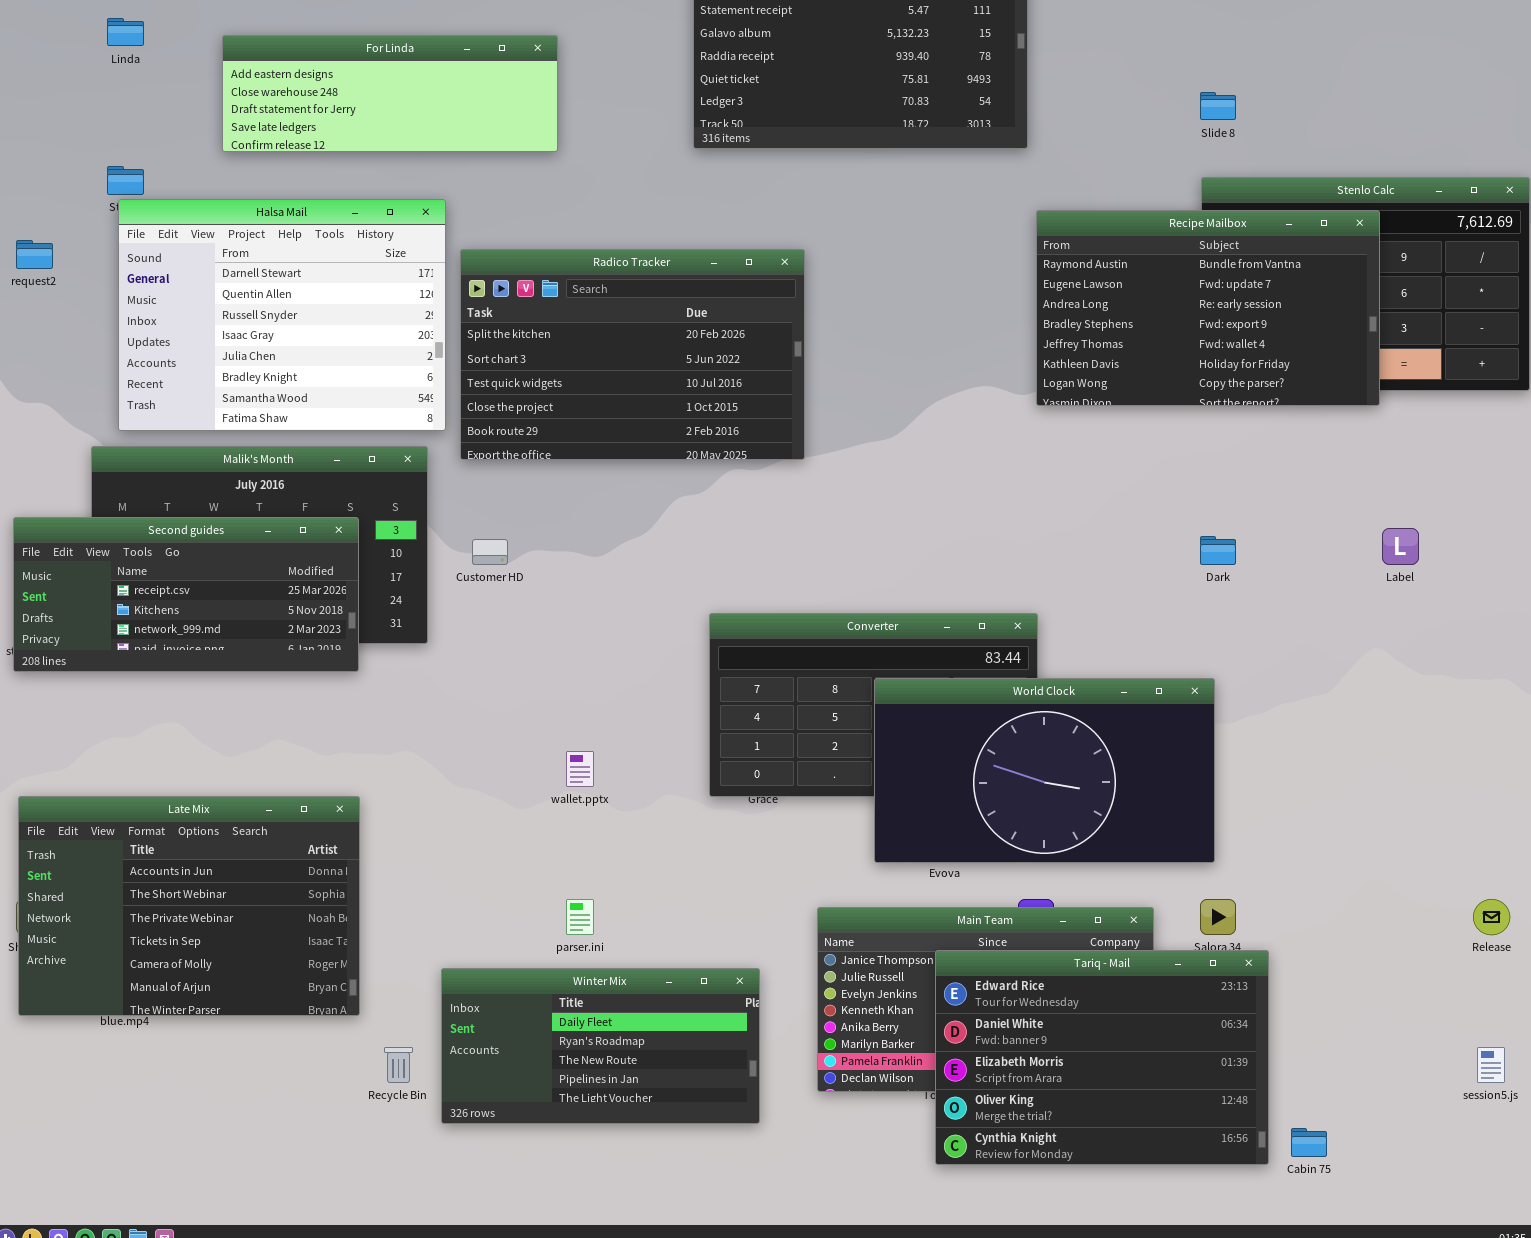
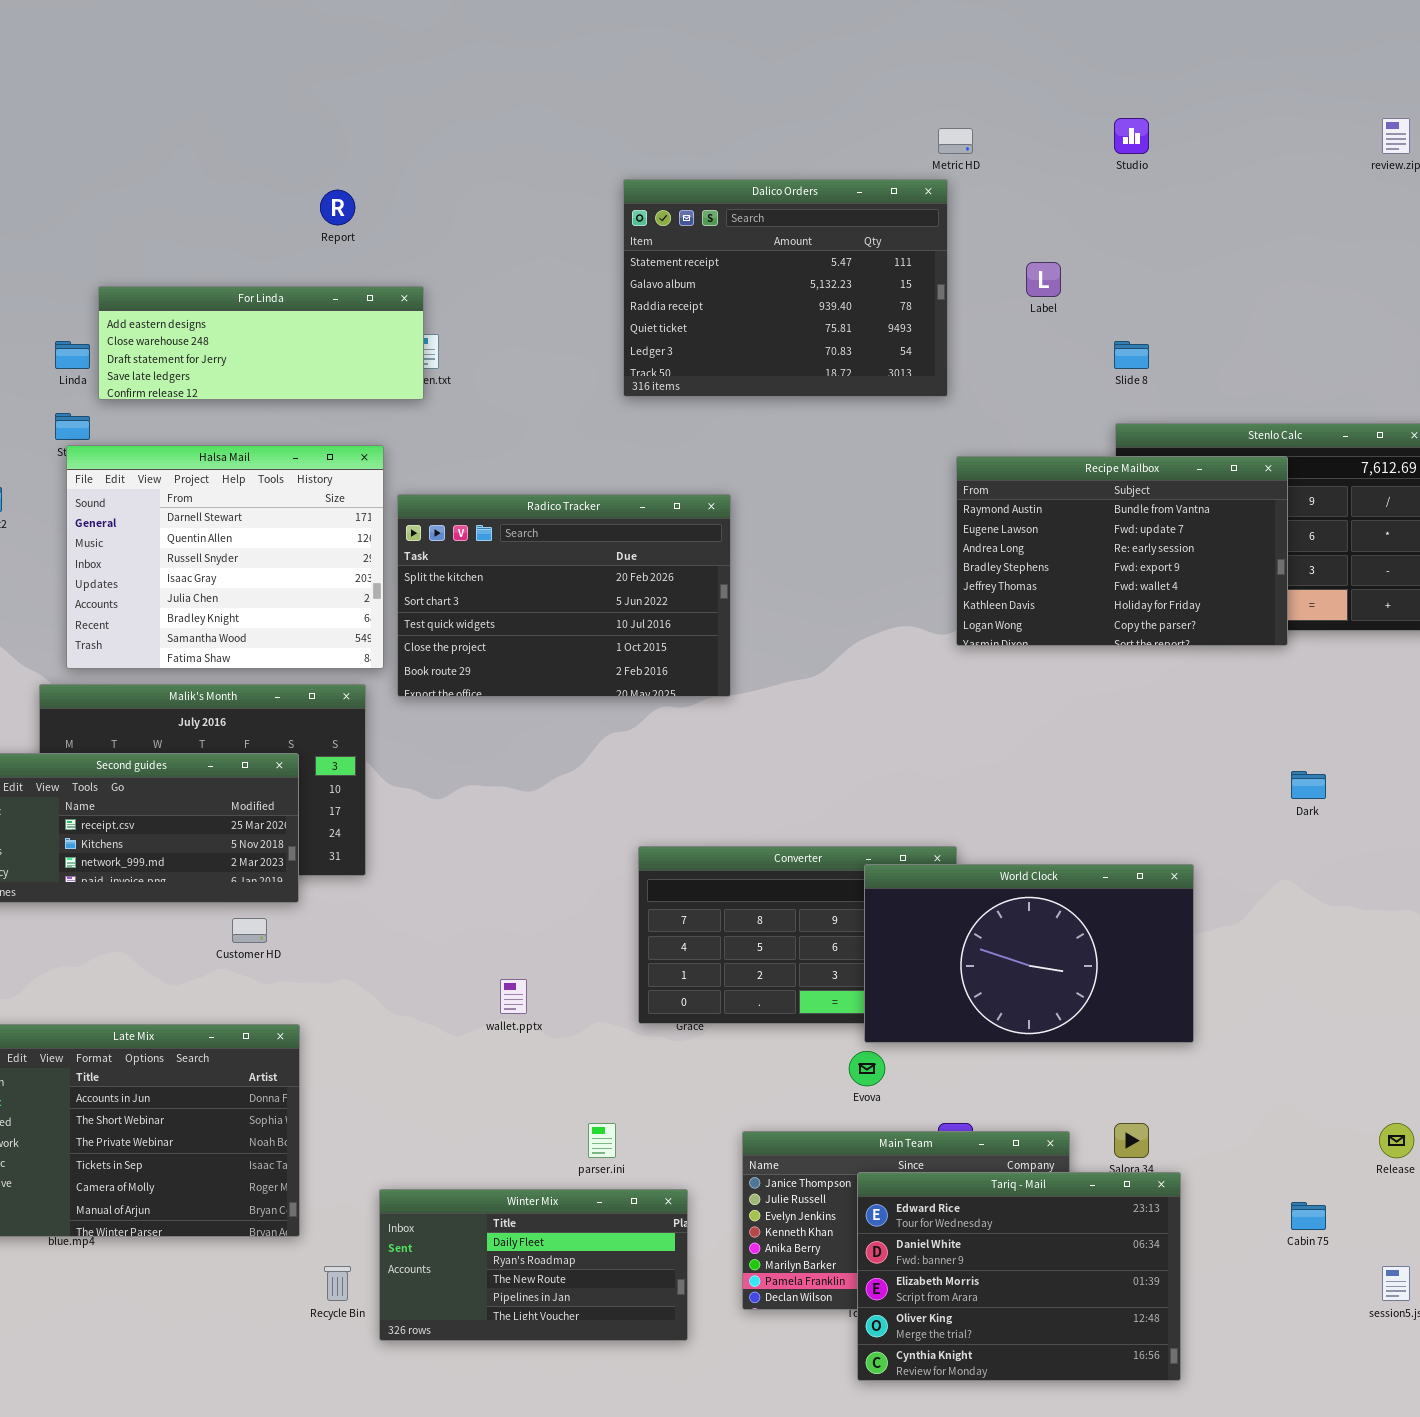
Linda: [107,18,144,46] -> [55,341,90,369], moved
For Linda: [222,35,558,152] -> [98,286,424,400], moved
Label: [1382,528,1419,565] -> [1026,262,1061,297], moved
Dark: [1200,536,1236,565] -> [1291,771,1326,799], moved
Customer HD: [472,539,508,565] -> [232,918,267,943], moved
World Clock: [874,678,1215,863] -> [864,864,1194,1043], moved
parser.ini: [566,899,594,935] -> [588,1123,616,1158], moved
Cabin 75: [1291,1128,1327,1157] -> [1291,1202,1326,1230], moved

